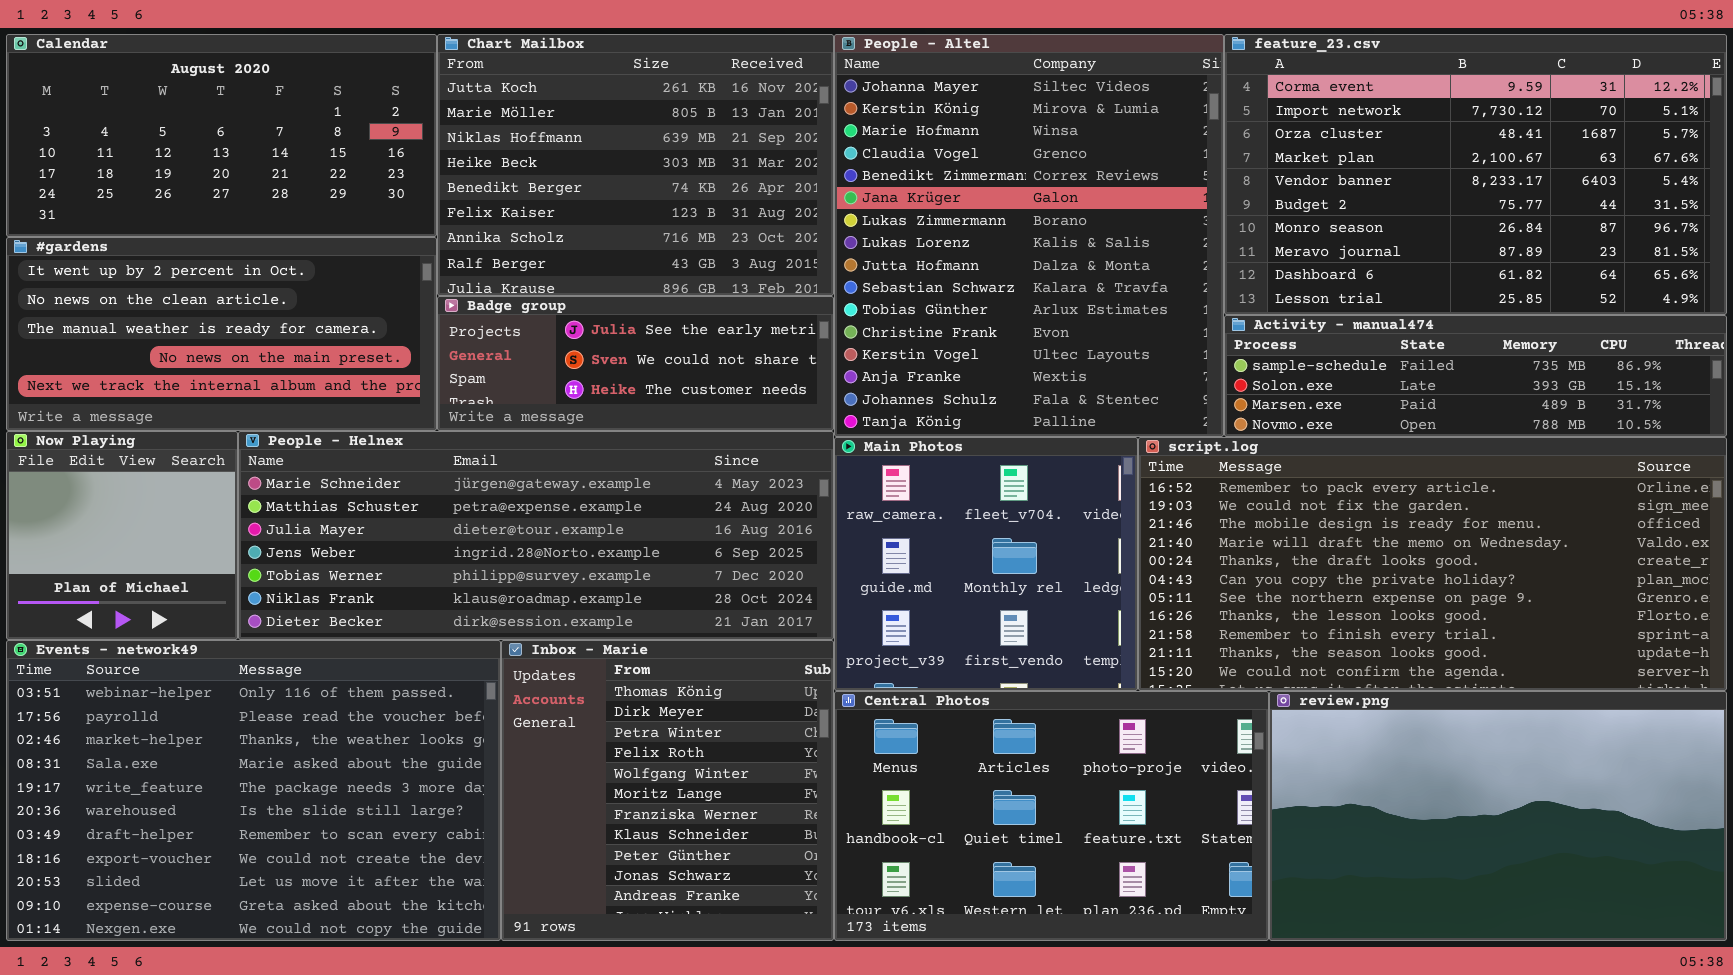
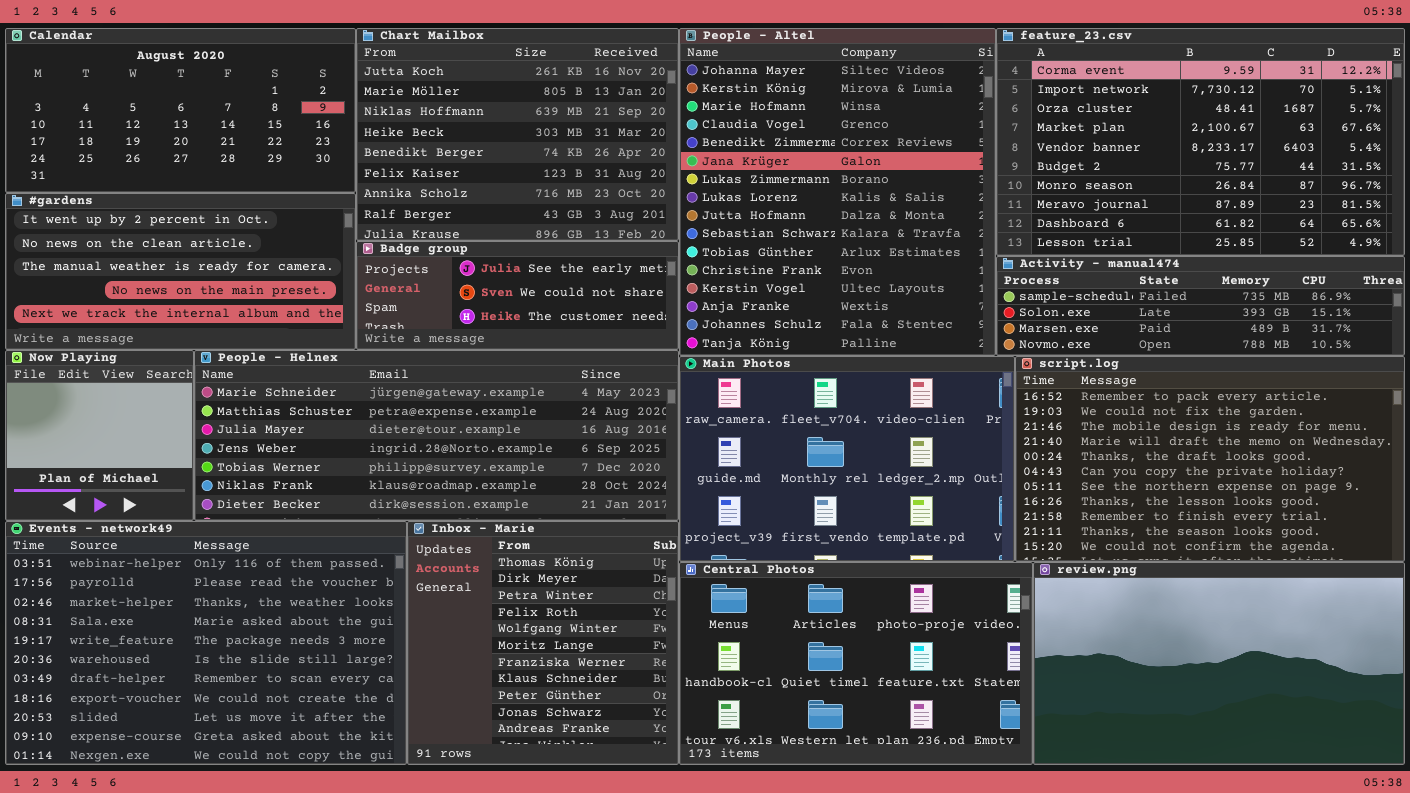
Main Photos: [834,437,1138,691] -> [679,356,1015,562], resized
script.log: [1138,437,1727,691] -> [1015,356,1405,562], resized

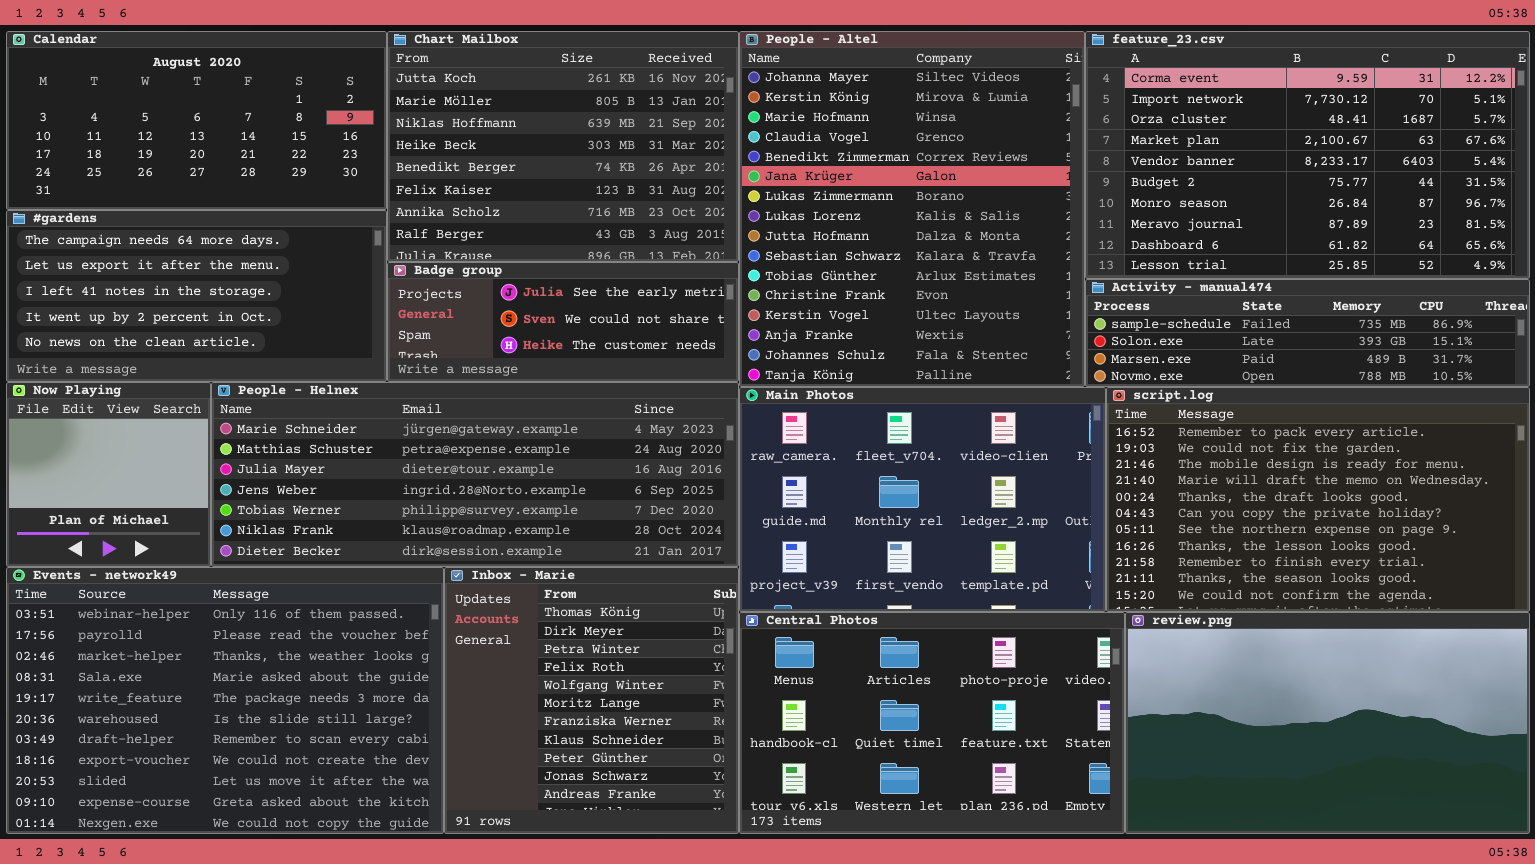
#gardens: [5,193,356,350] -> [6,210,387,382], scrolled up 3 rows

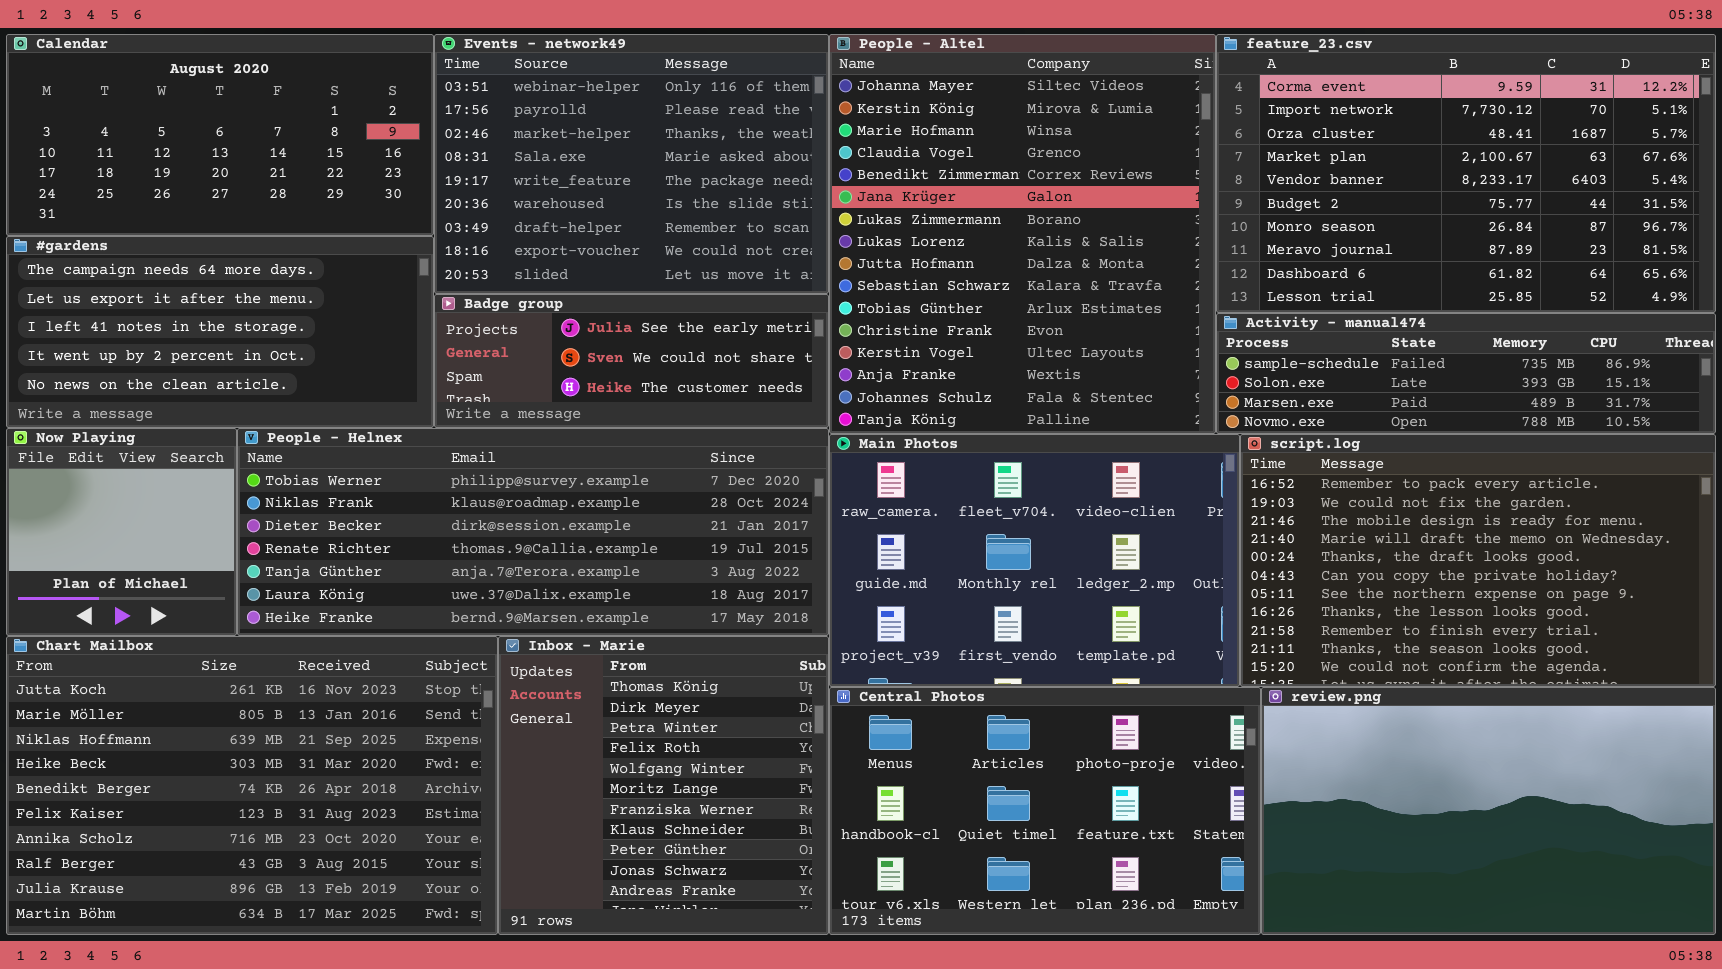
Chart Mailbox: [387,31,739,262] -> [6,636,498,935], moved, resized
People - Helnex: [211,382,739,567] -> [237,428,829,636], scrolled down 4 rows
Events - network49: [6,567,444,834] -> [434,34,829,294], moved, resized

